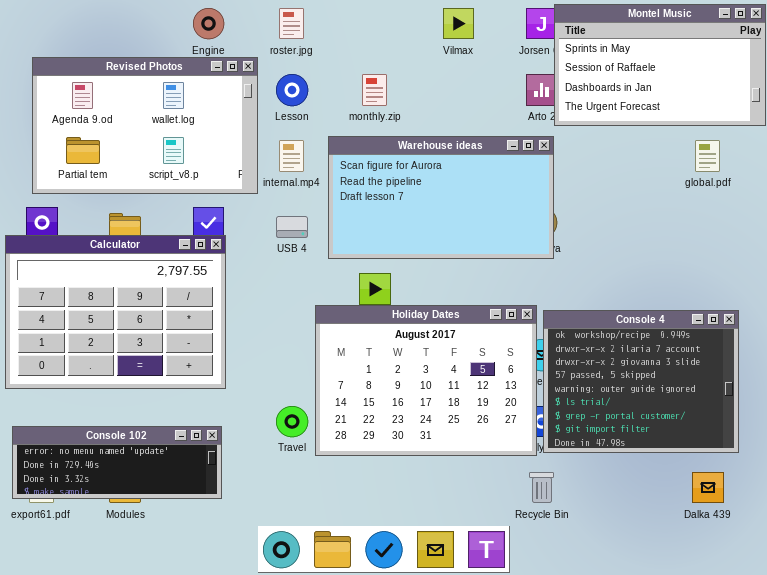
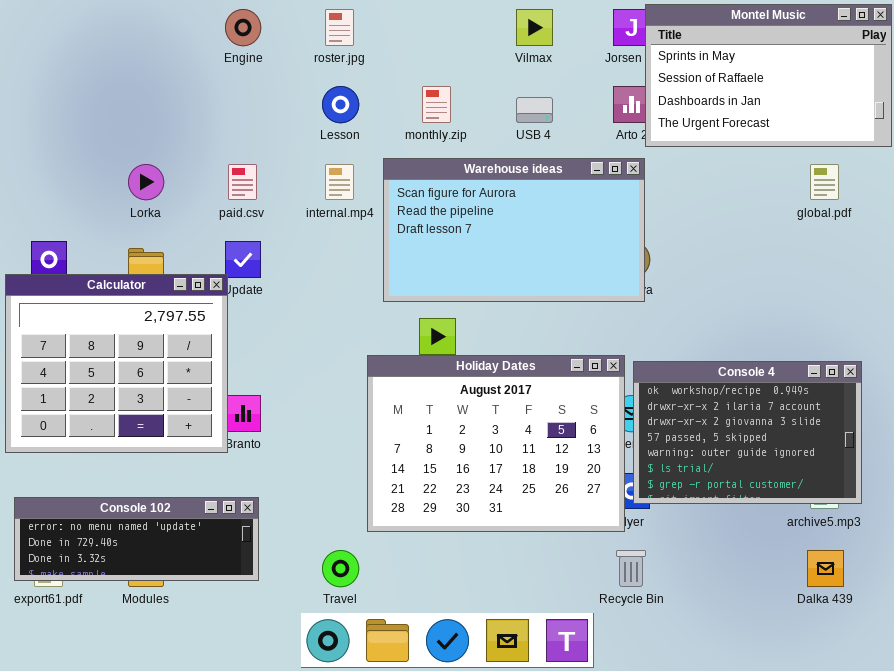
Revised Photos: [32,57,258,194] -> none, closed
USB 4: [276,216,308,238] -> [516,97,553,123], moved
Calculator: [5,235,226,389] -> [5,274,228,453], resized
Console 4: [543,310,739,453] -> [633,361,862,504], resized
Travel: [276,406,308,437] -> [322,550,359,587], moved

